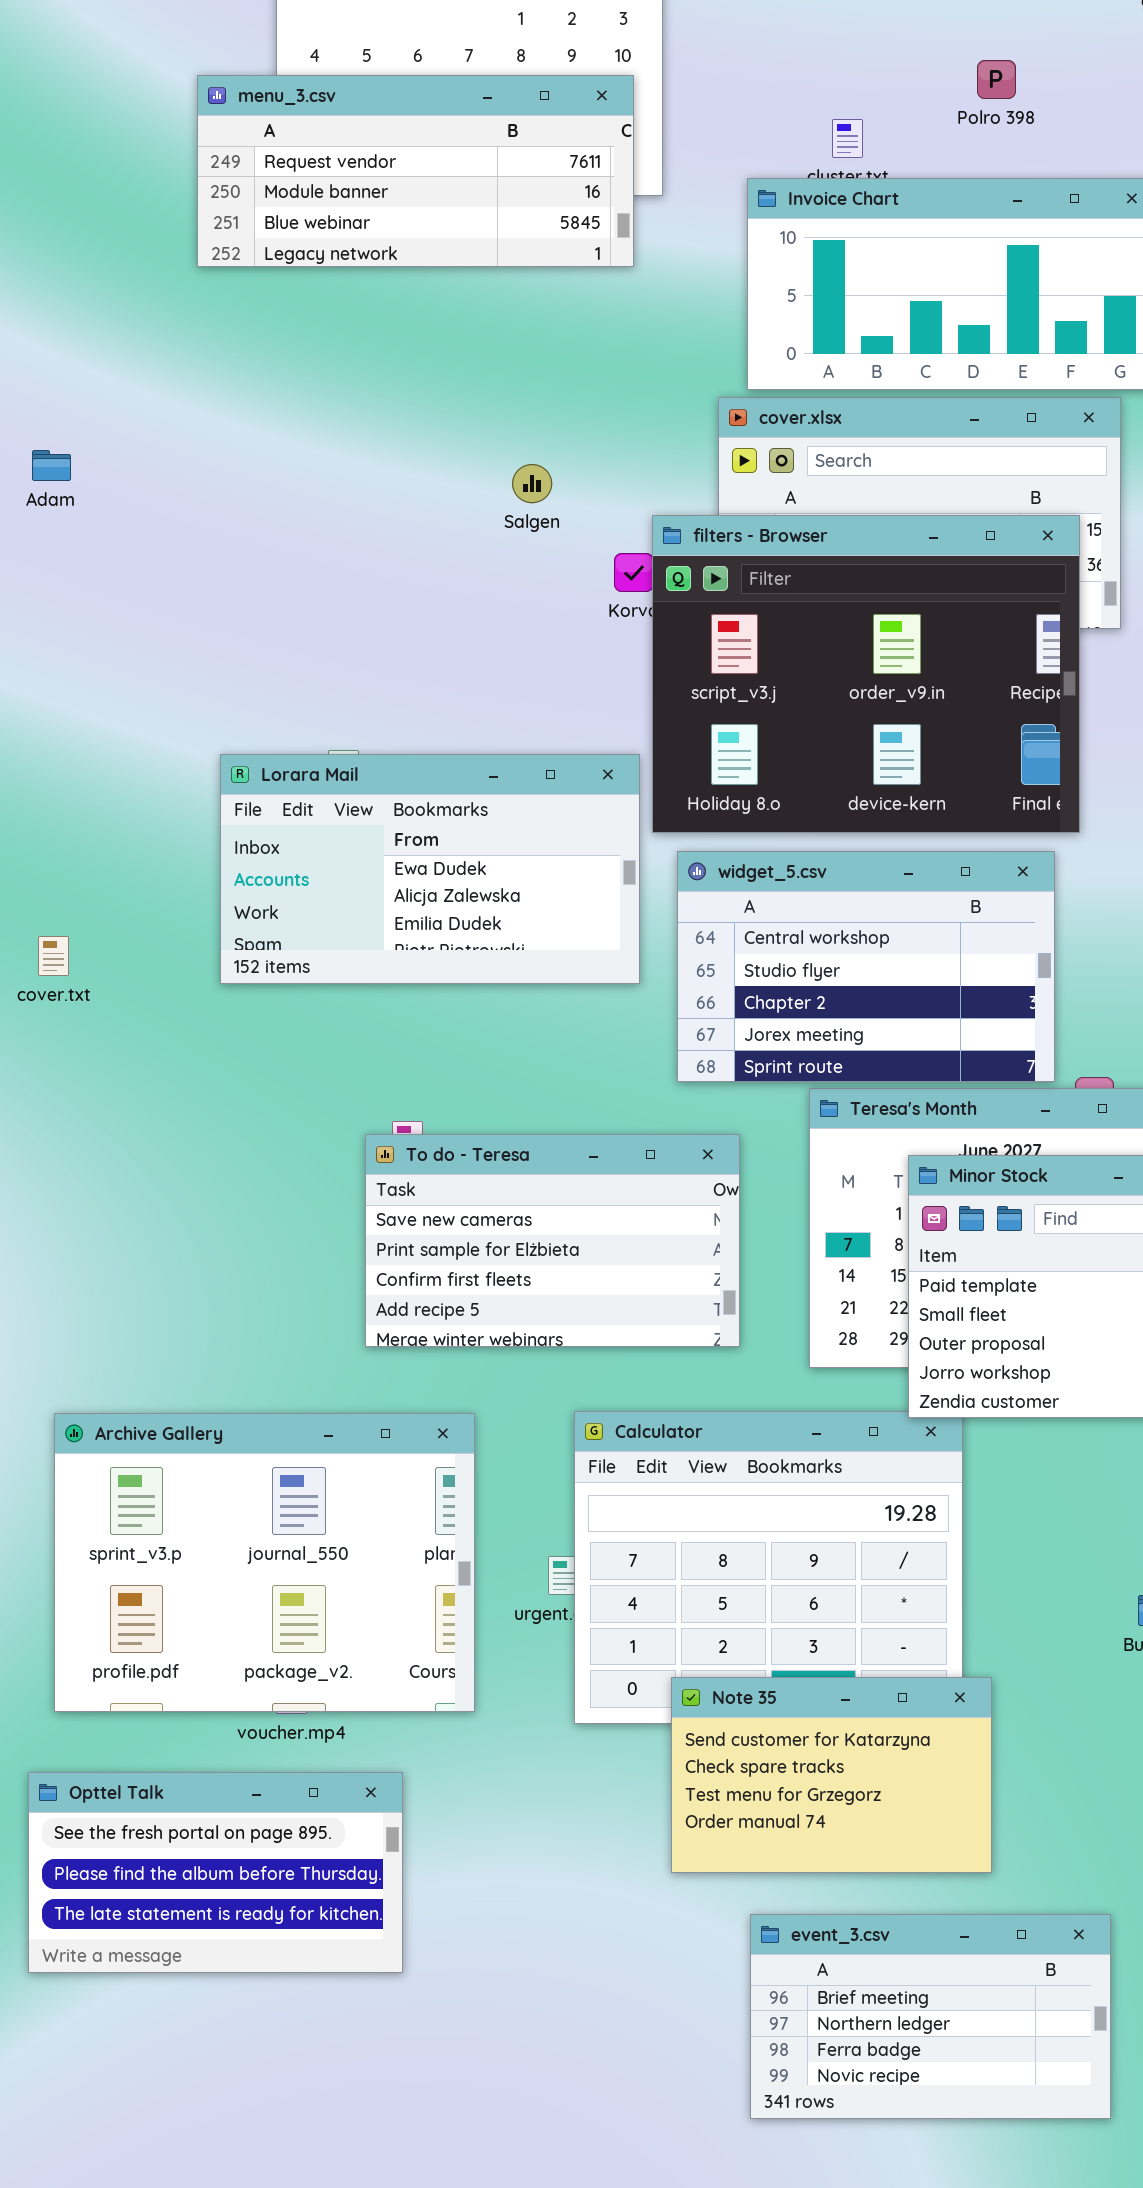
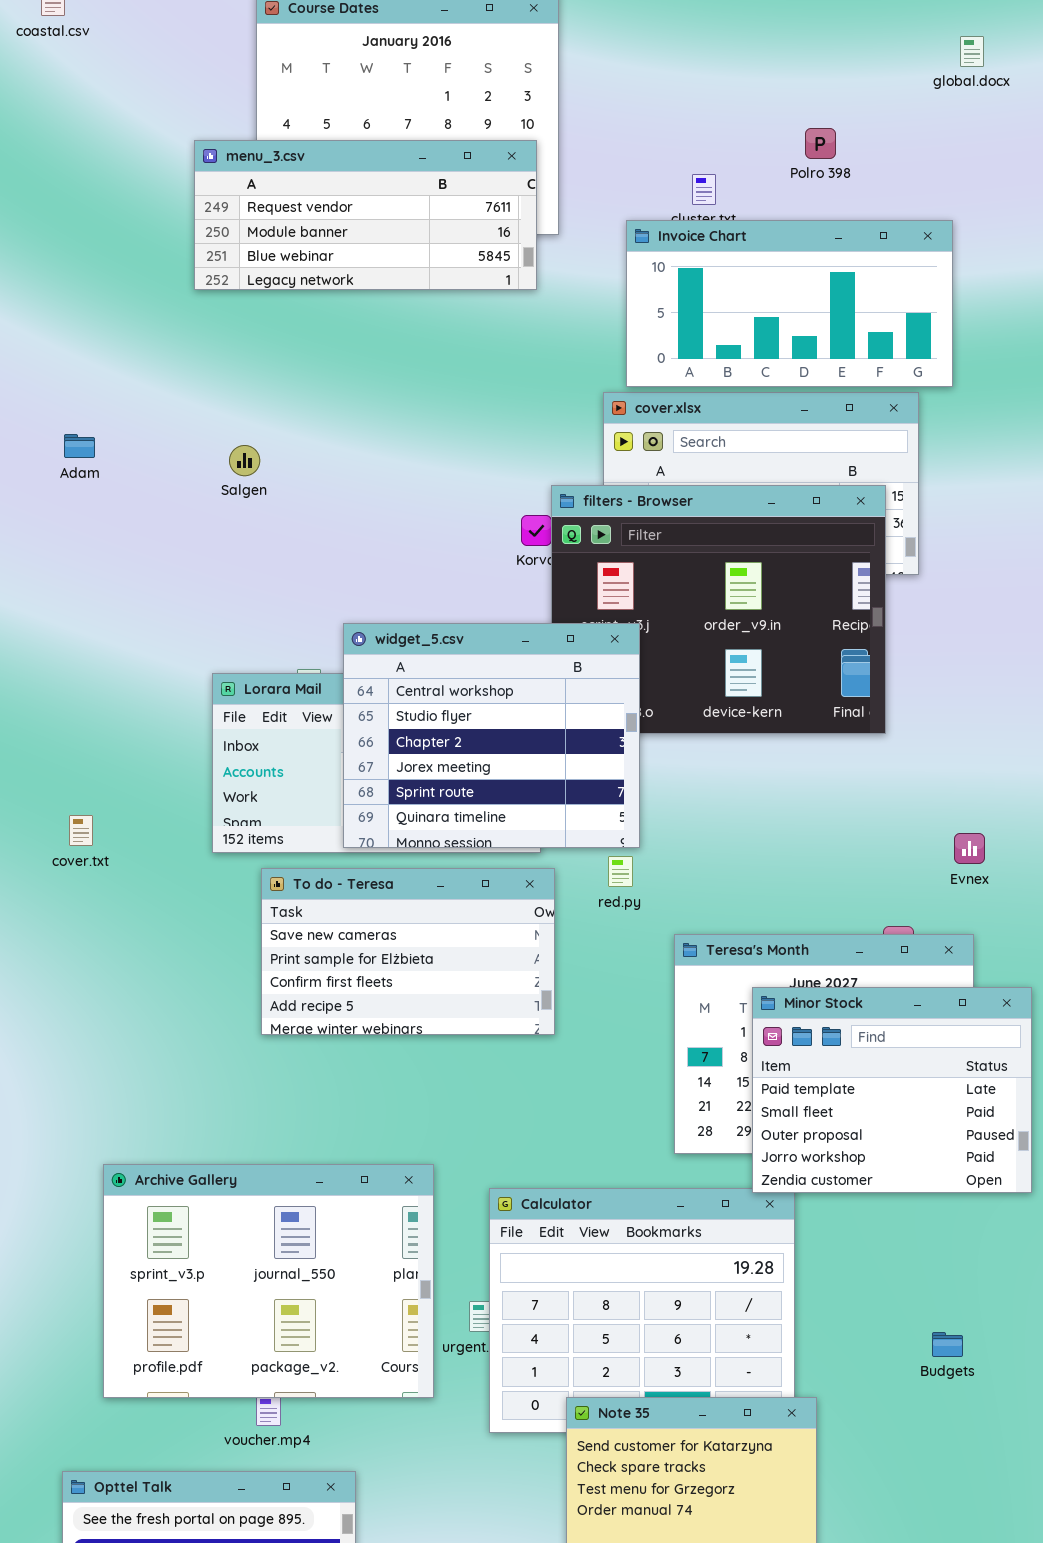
Salgen: [512,464,552,503] -> [229,445,260,476], moved
widget_5.csv: [677,851,1055,1082] -> [343,623,640,848], moved, resized
To do - Teresa: [365,1134,740,1347] -> [261,868,555,1035], moved
Archive Gallery: [54,1413,475,1712] -> [103,1164,434,1398], moved

